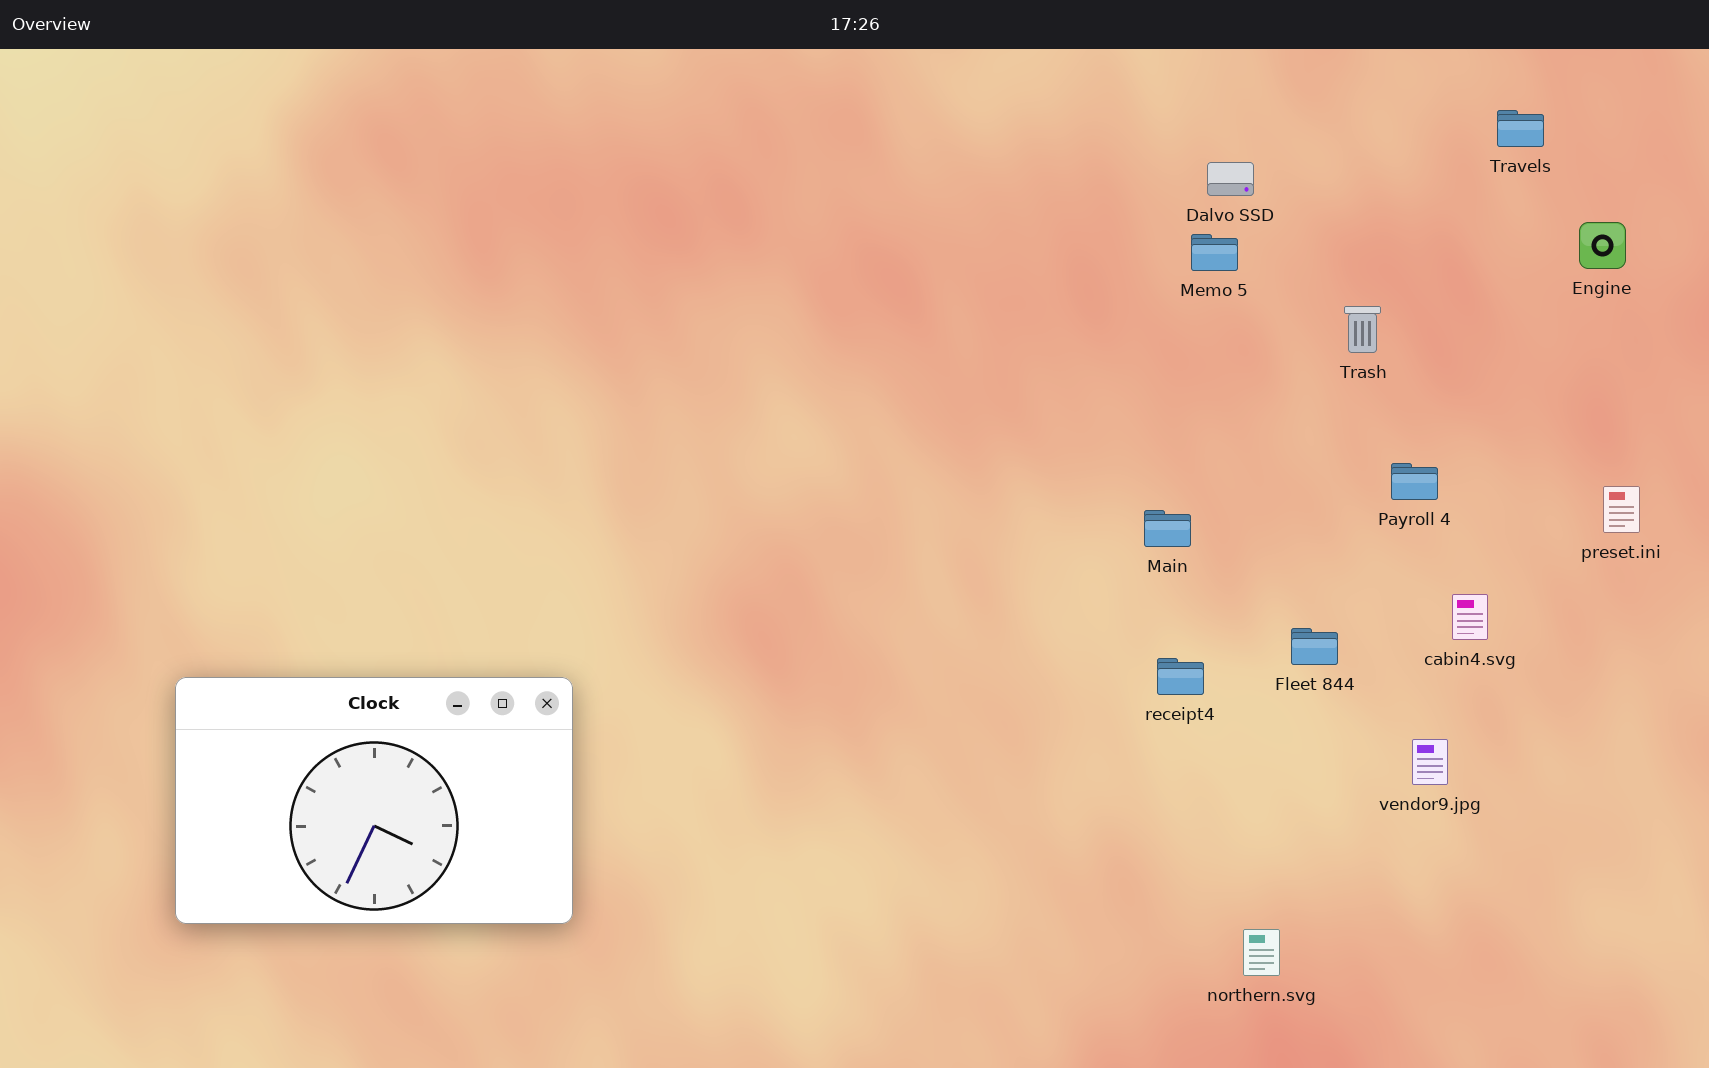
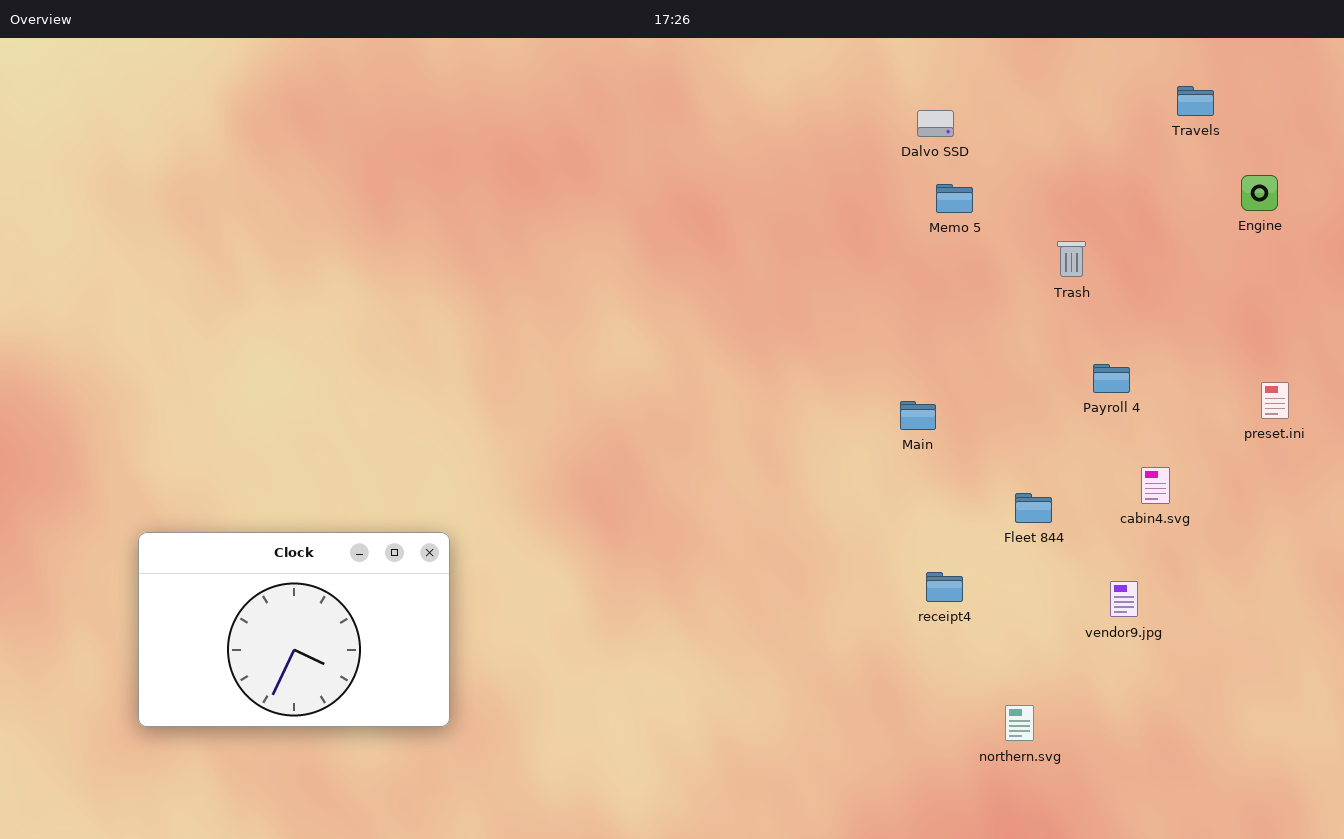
Dalvo SSD: [1207,162,1254,196] -> [917,110,954,137], moved
receipt4: [1157,658,1204,695] -> [926,572,963,602], moved
northern.svg: [1243,929,1280,976] -> [1005,705,1034,741], moved

